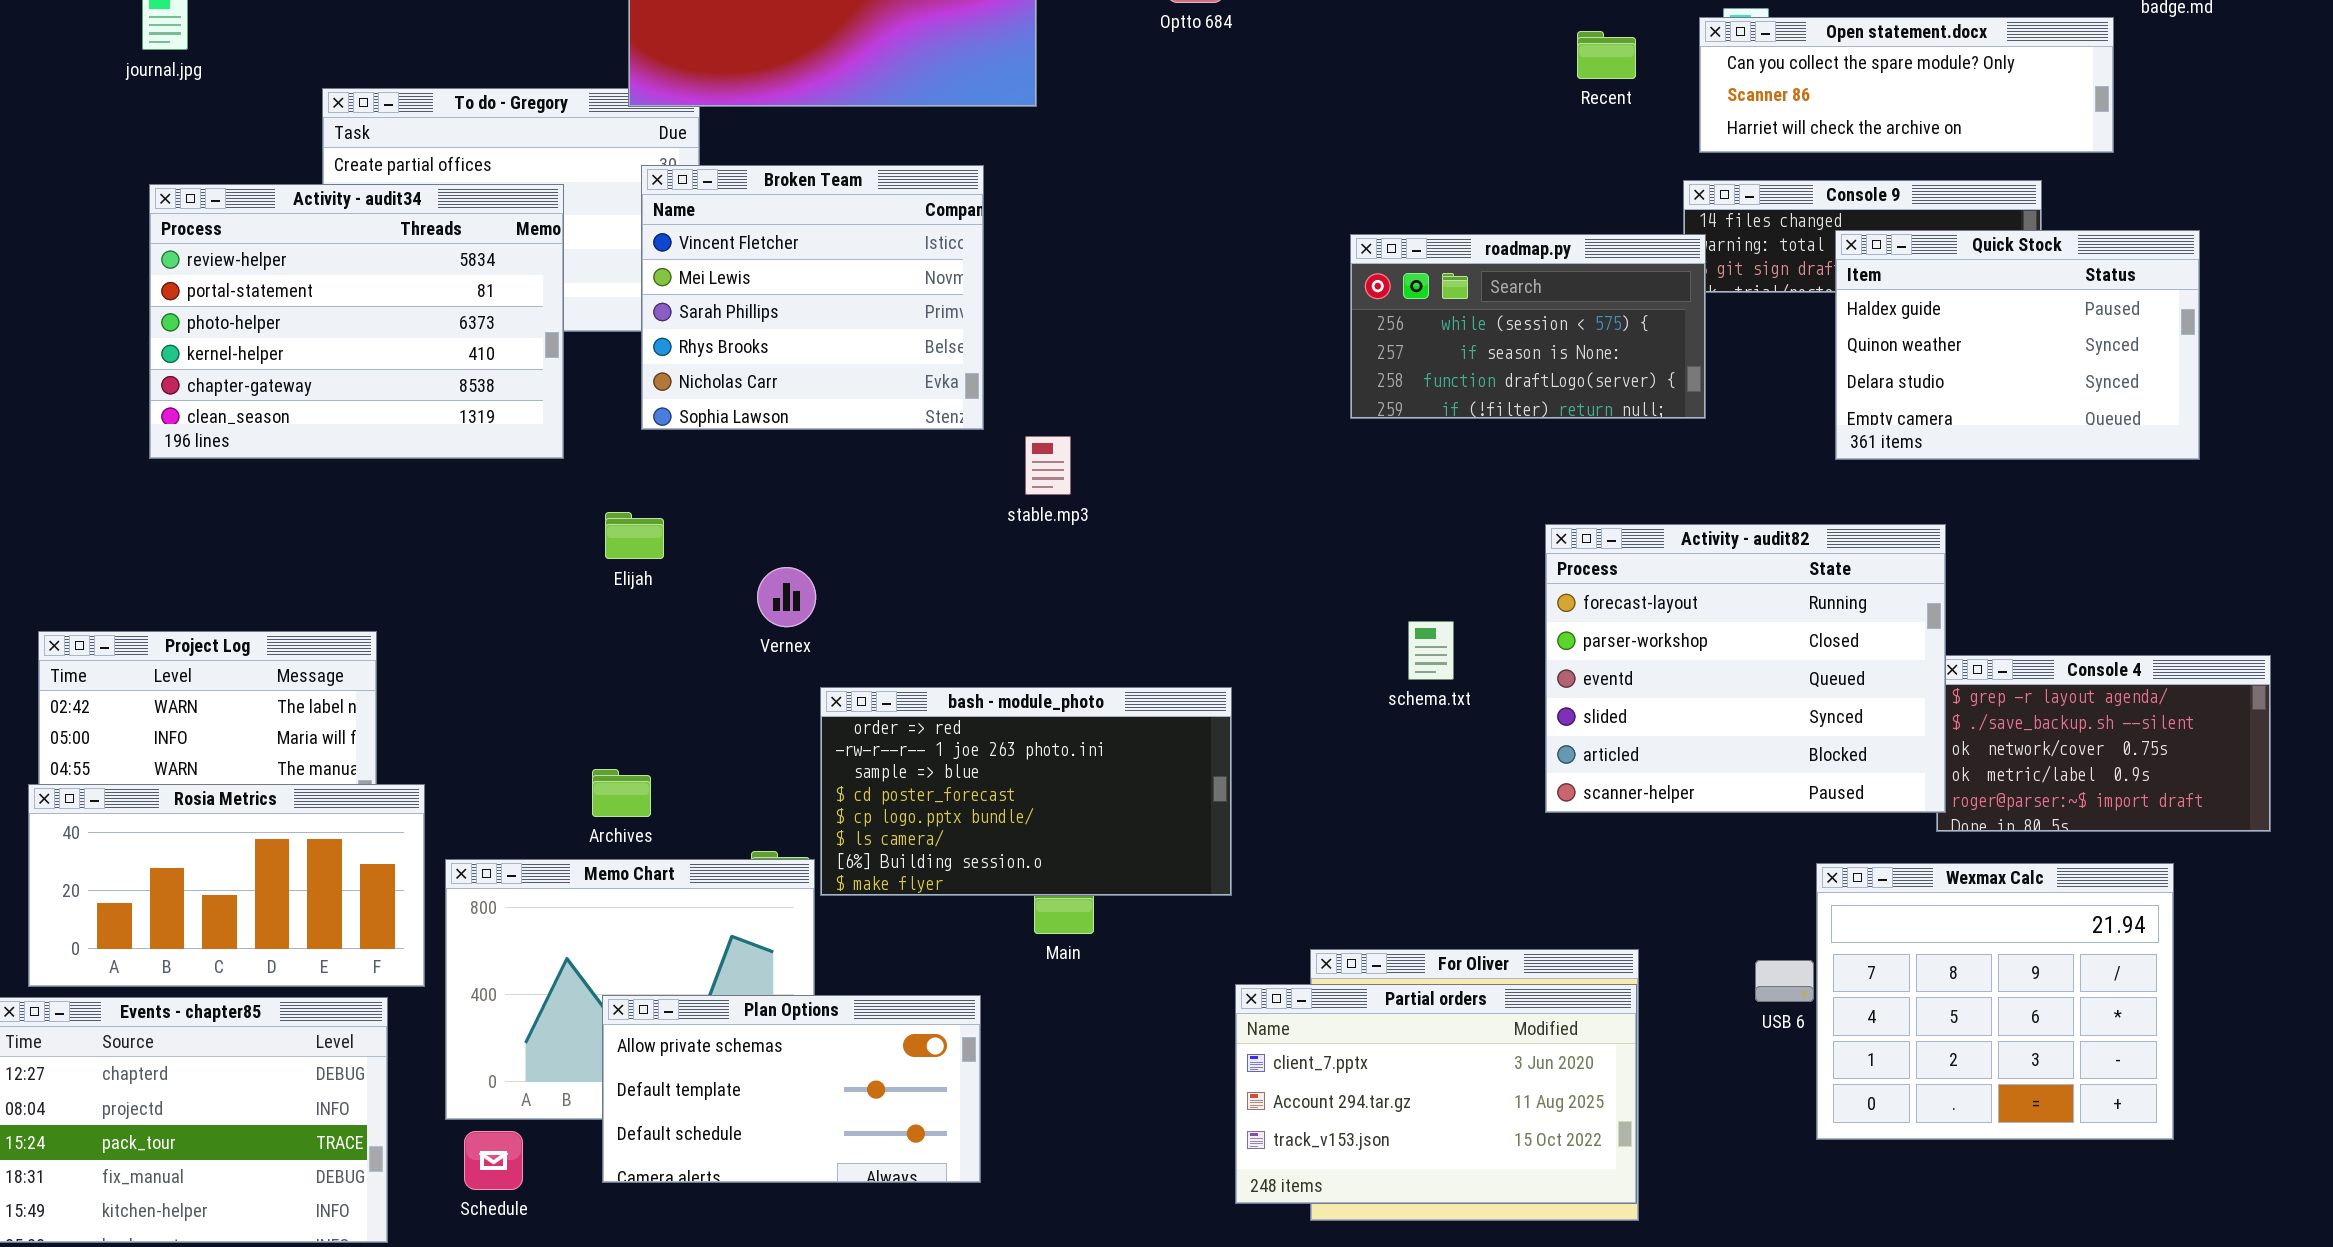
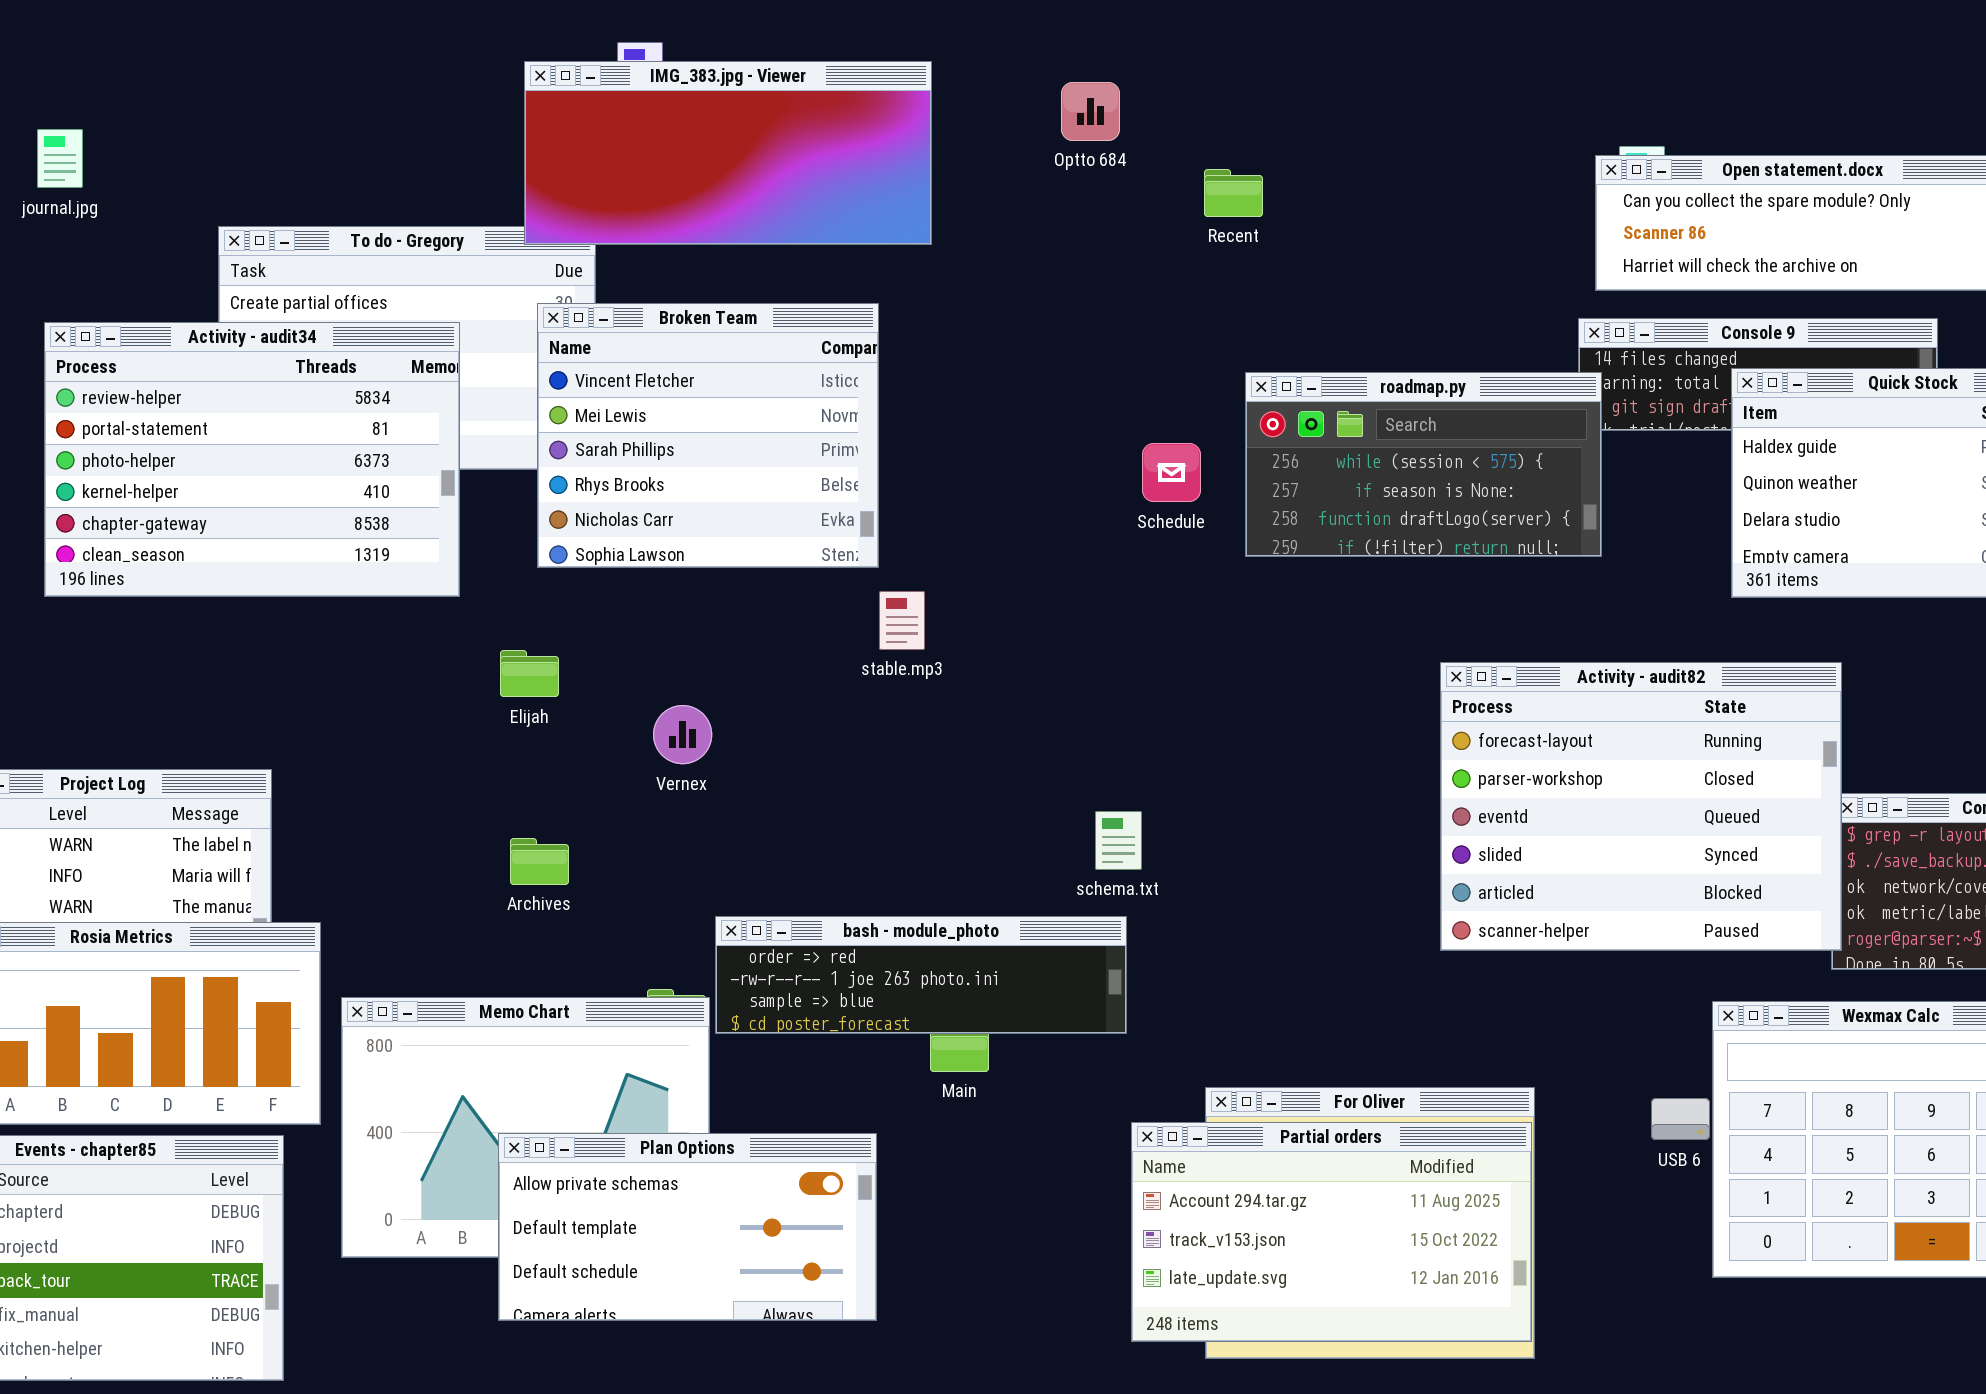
Recent: [1577,31,1636,79] -> [1204,169,1263,217], moved
stable.mp3: [1025,436,1071,495] -> [879,591,925,650], moved
schema.txt: [1408,621,1454,680] -> [1095,811,1142,870], moved
bash - module_photo: [820,687,1232,896] -> [715,916,1127,1034], resized
Archives: [592,769,651,817] -> [510,838,569,885], moved
Partial orders: [1235,984,1637,1204] -> [1131,1122,1532,1342], scrolled down 1 row
Schedule: [464,1131,523,1190] -> [1142,443,1201,502], moved

